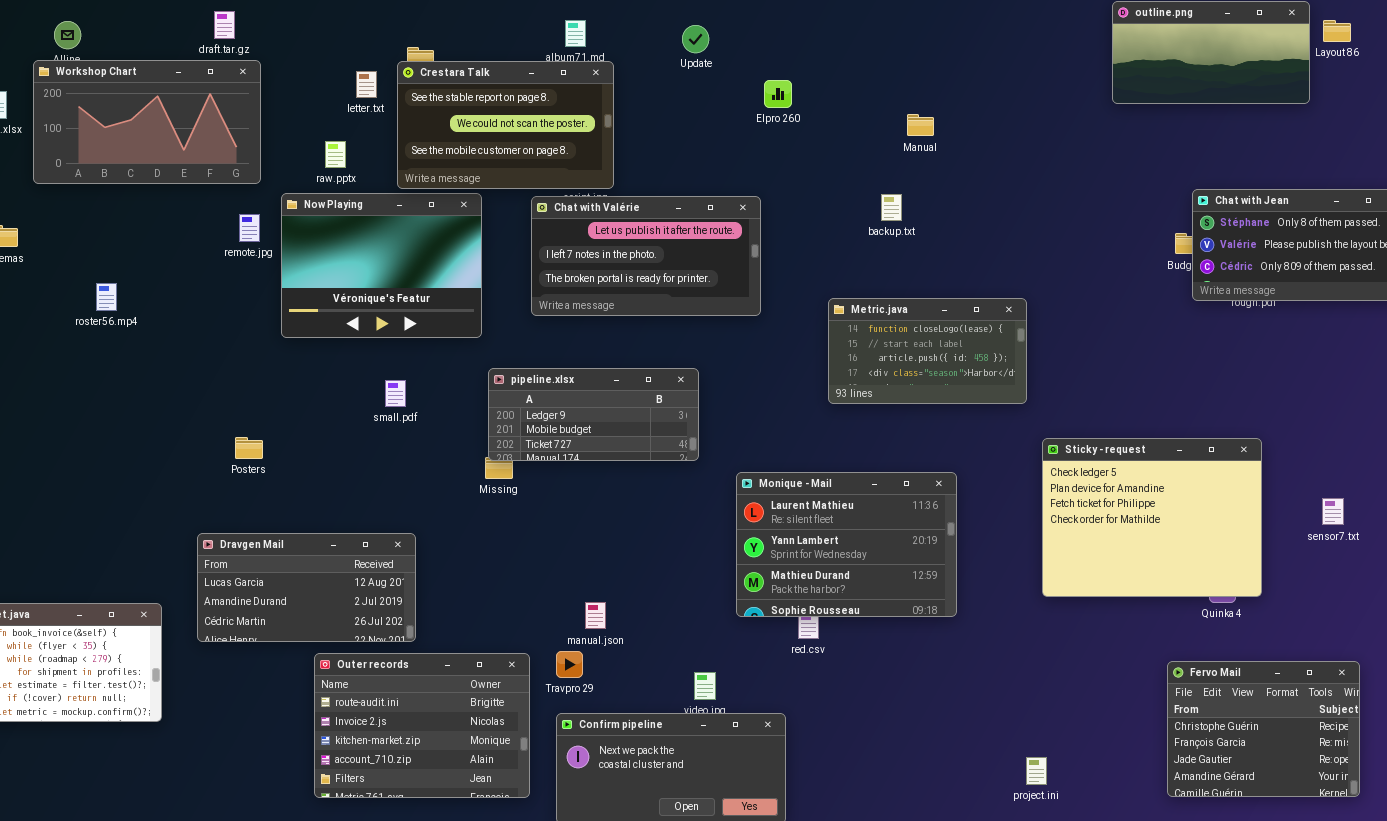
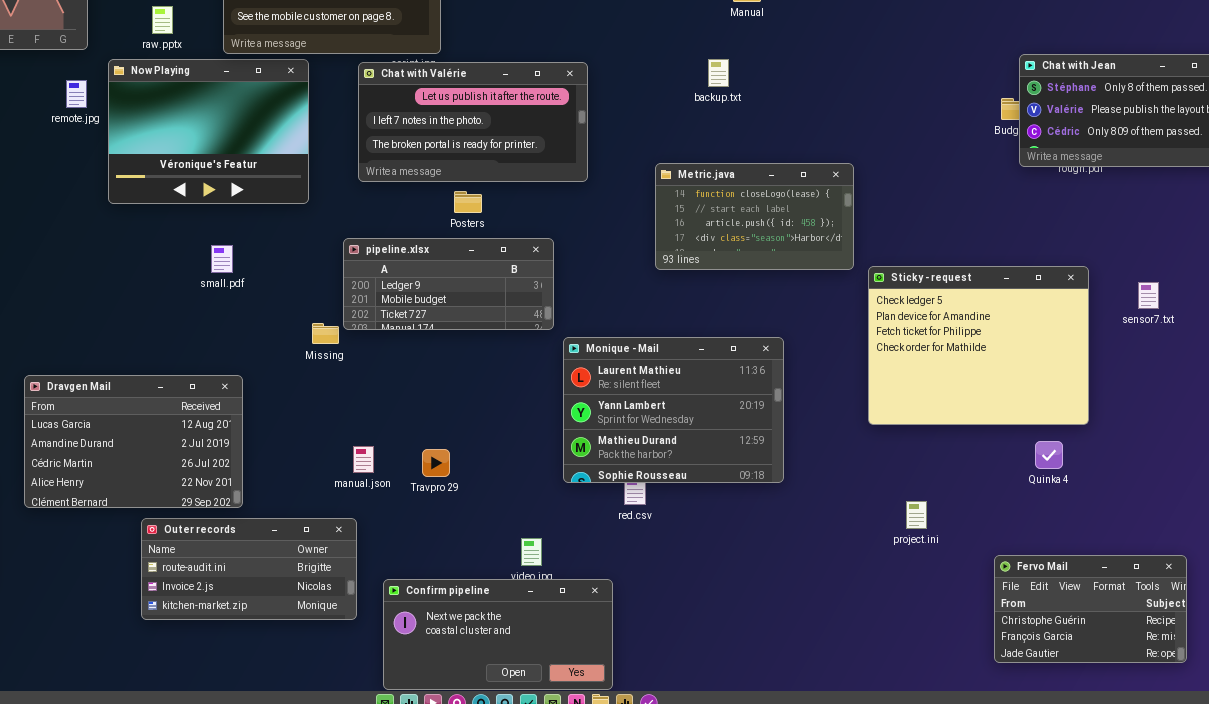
pipeline.xlsx: [488,368,699,461] -> [343,238,554,330], moved
Posters: [235,437,263,459] -> [454,191,482,213], moved
Sticky - request: [1042,438,1262,597] -> [868,266,1089,425], moved
sensor7.txt: [1322,498,1344,525] -> [1138,282,1159,309], moved
Dravgen Mail: [197,533,416,642] -> [24,375,243,508], resized
manual.json: [585,602,606,629] -> [353,446,374,473], moved
Travpro 29: [556,651,583,678] -> [422,449,450,477], moved
Outer records: [314,653,530,798] -> [141,518,357,620], resized
Fervo Mail: [1167,661,1360,797] -> [994,555,1187,663], resized
project.ini: [1026,757,1047,785] -> [906,501,927,529], moved

